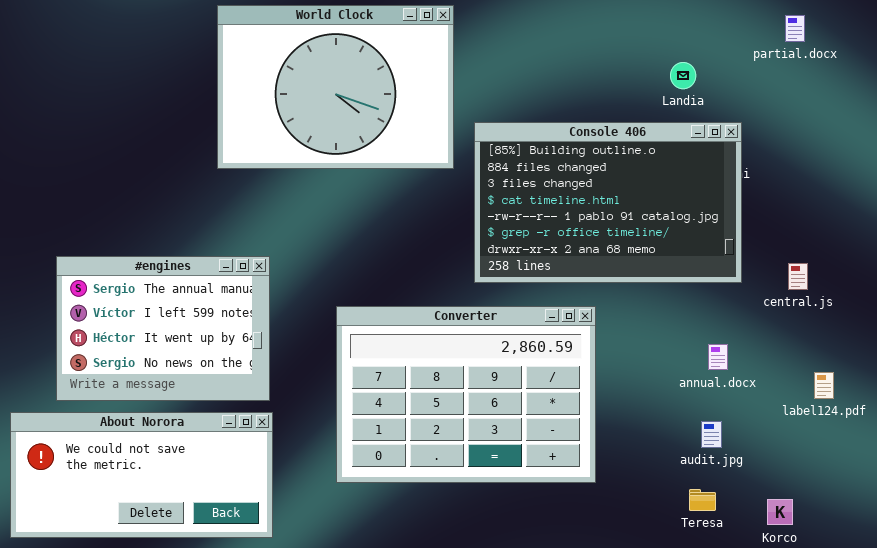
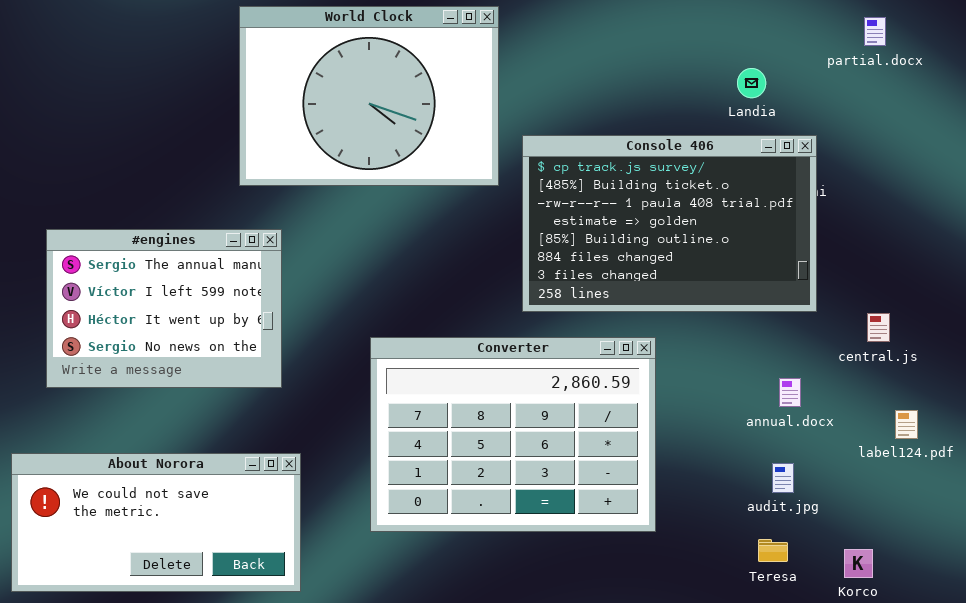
Console 406: [474,122,742,283] -> [522,135,817,312], scrolled up 4 rows
#engines: [56,256,270,401] -> [46,229,282,388], moved
central.js: [788,263,808,290] -> [867,313,890,342], moved

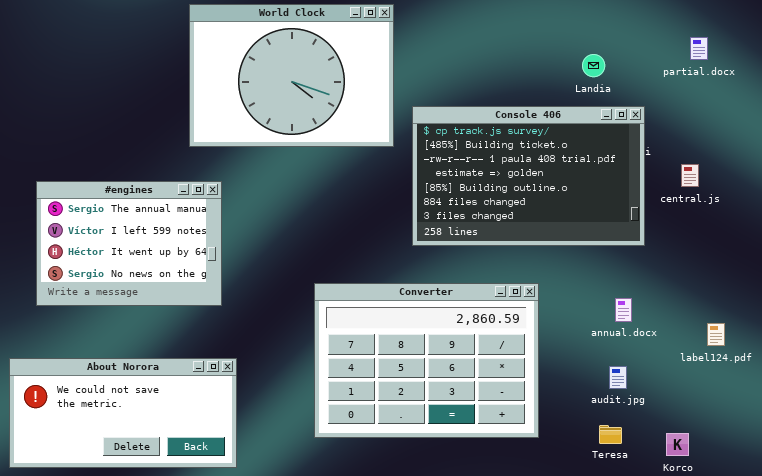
partial.docx: [864,17,886,46] -> [690,37,708,60], moved
central.js: [867,313,890,342] -> [681,164,699,187], moved
Converter: [370,337,656,532] -> [314,283,539,438], moved

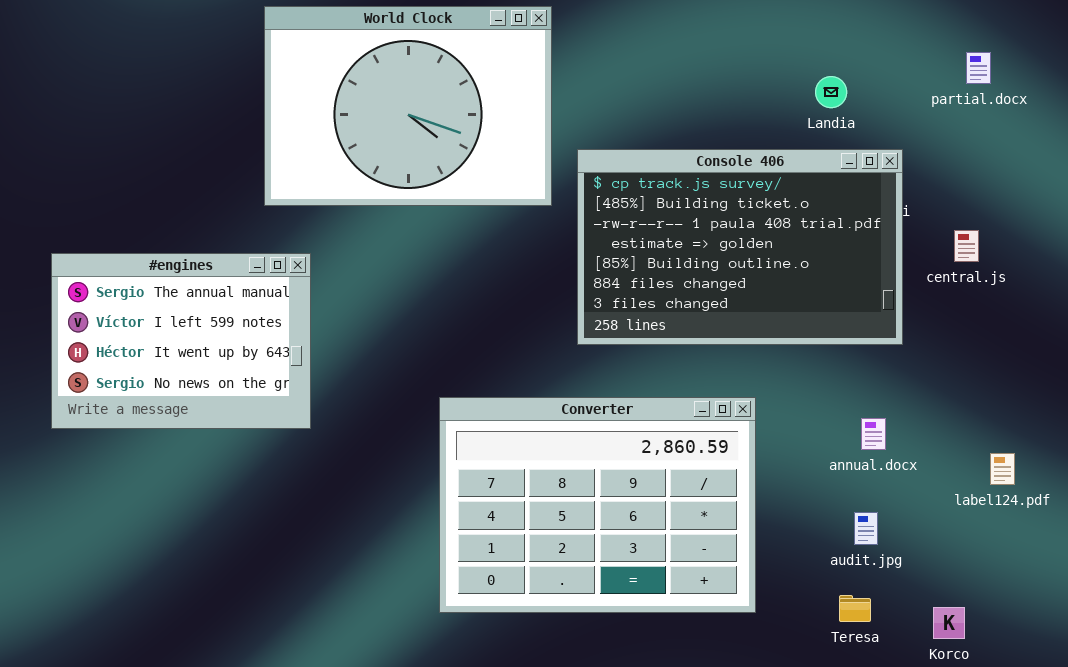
About Norora: [9,358,237,468] -> none, closed

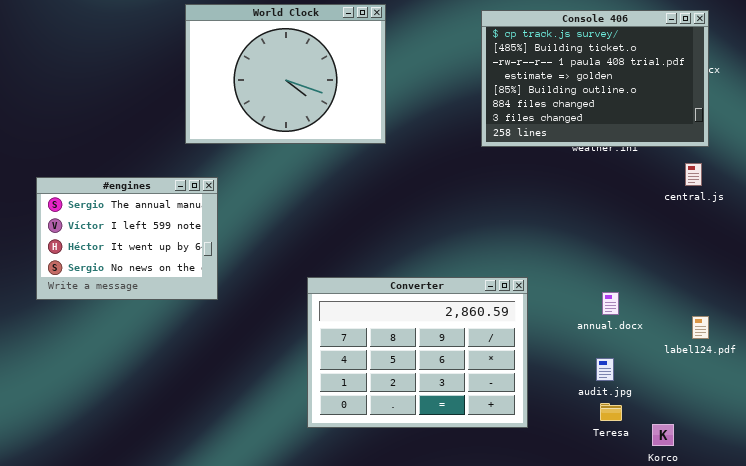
Console 406: [577,149,903,345] -> [481,10,709,147], moved
central.js: [954,230,979,262] -> [685,163,702,186], moved
Teresa: [839,595,871,622] -> [600,403,622,421], moved

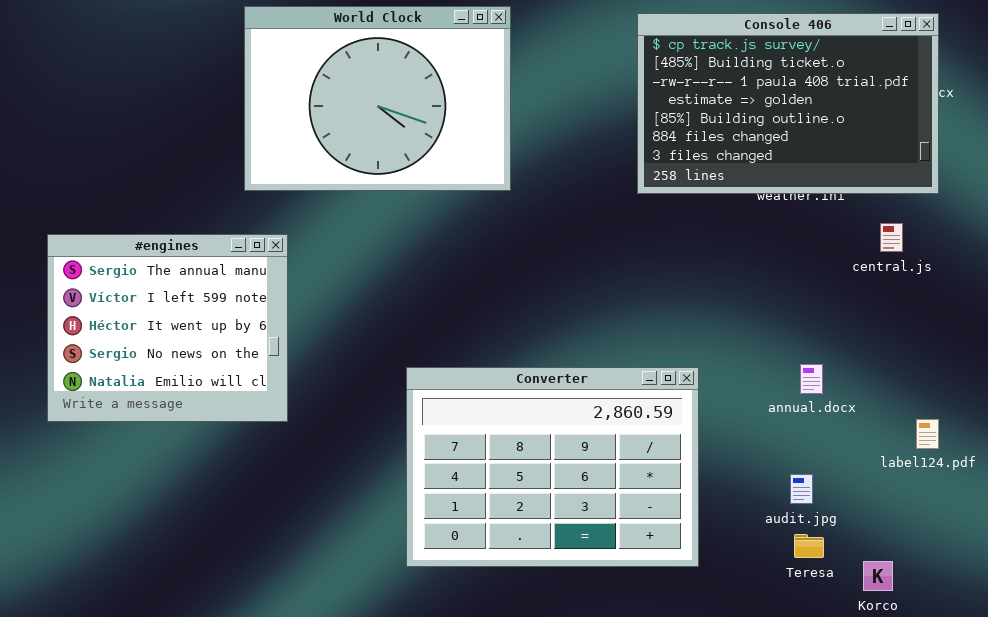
central.js: [685,163,702,186] -> [880,223,903,252], moved
#engines: [36,177,218,300] -> [47,234,288,422], resized
annual.docx: [602,292,619,315] -> [800,364,823,394], moved

